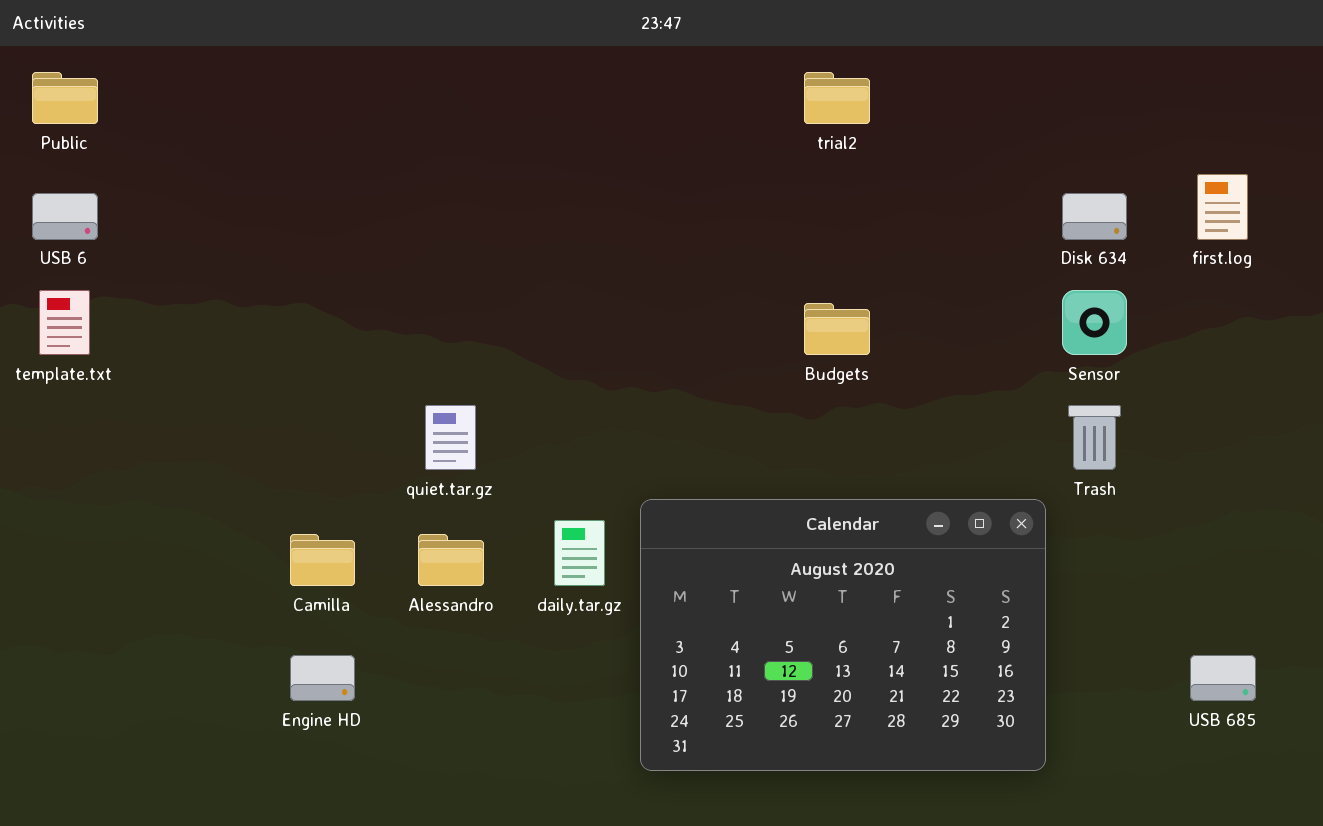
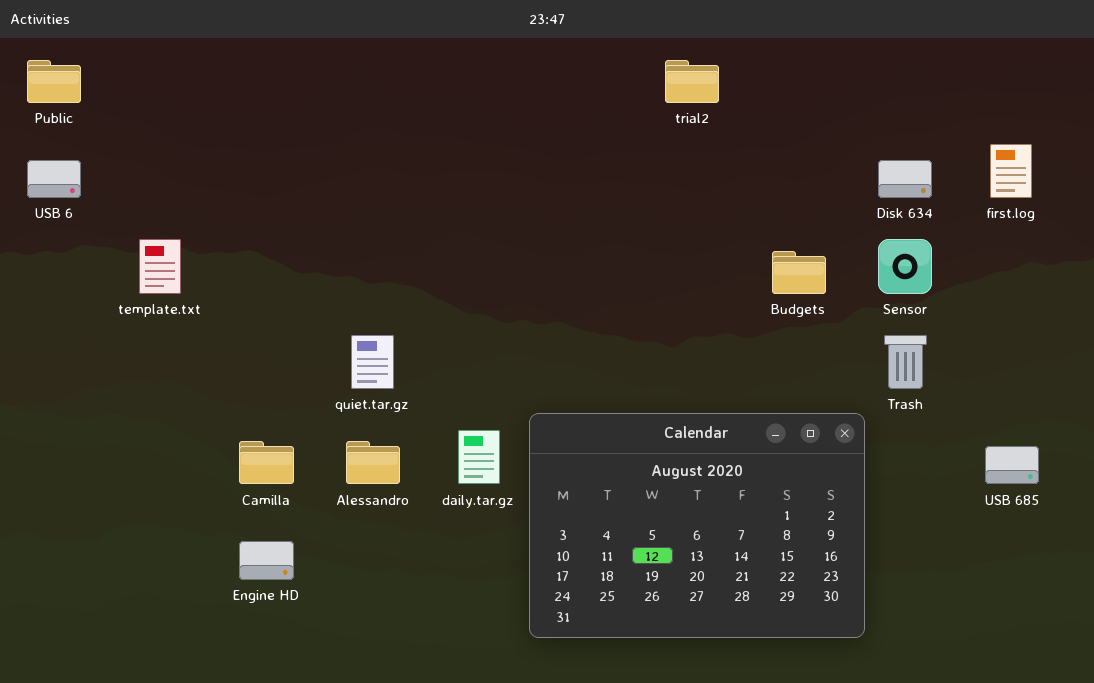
template.txt: [39,290,90,355] -> [139,239,181,294], moved
Budgets: [804,303,870,355] -> [772,251,826,294], moved
USB 685: [1190,655,1256,701] -> [985,446,1039,484], moved

